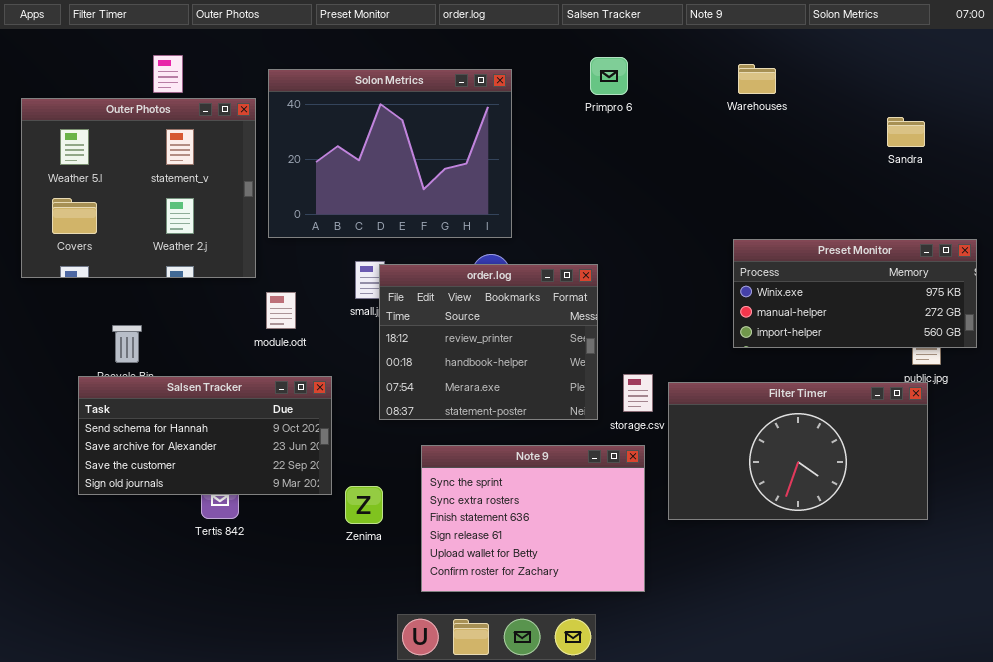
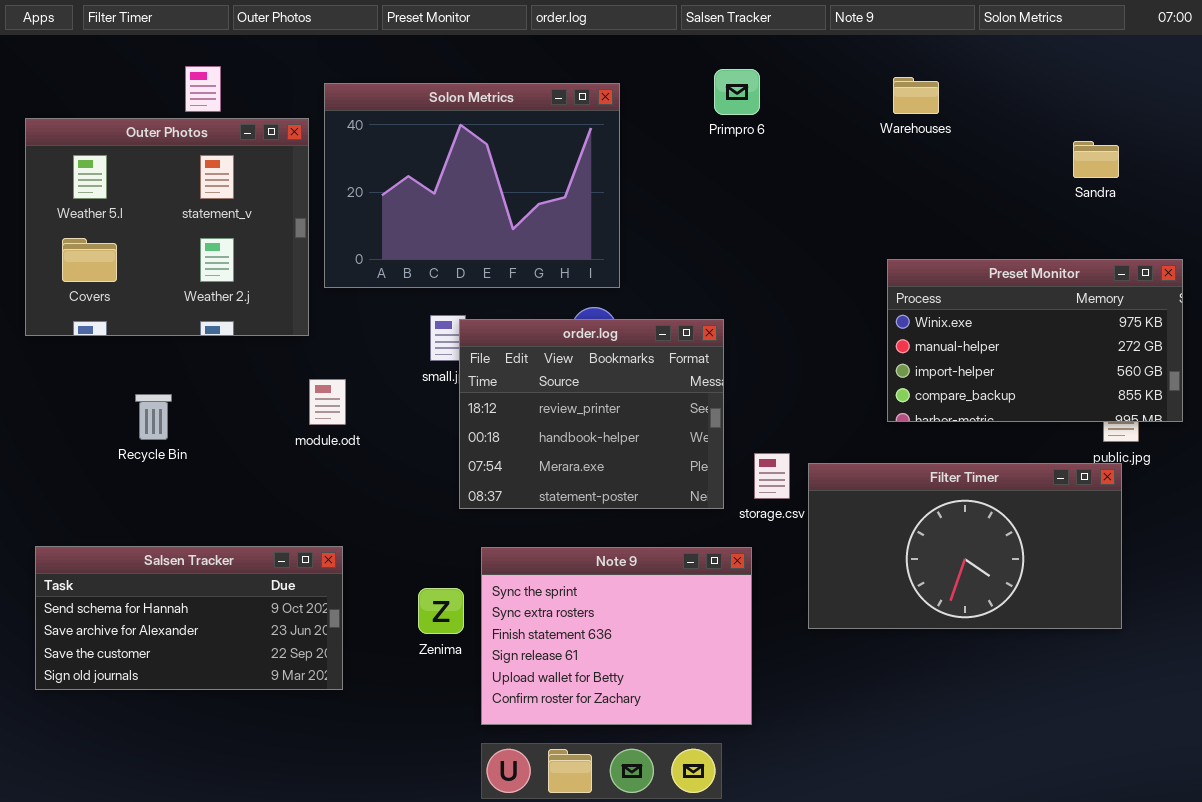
Preset Monitor: [733,239,977,348] -> [887,259,1183,422], resized
module.odt: [266,292,296,329] -> [309,379,346,425], moved
Salsen Tracker: [78,376,332,495] -> [35,546,343,690], moved
Note 9: [421,445,645,592] -> [481,547,752,725], moved

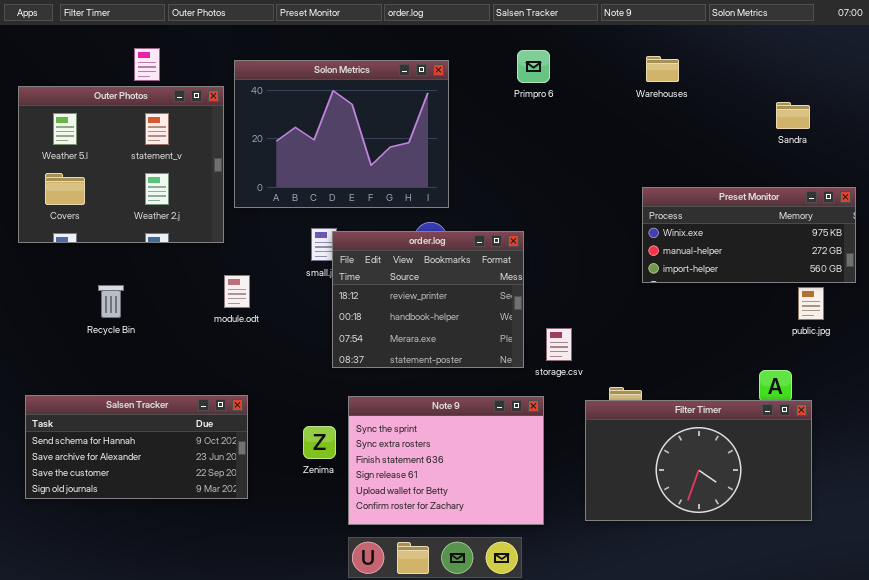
Preset Monitor: [887,259,1183,422] -> [642,187,856,283], resized
Filter Timer: [808,463,1122,629] -> [585,400,812,521], moved

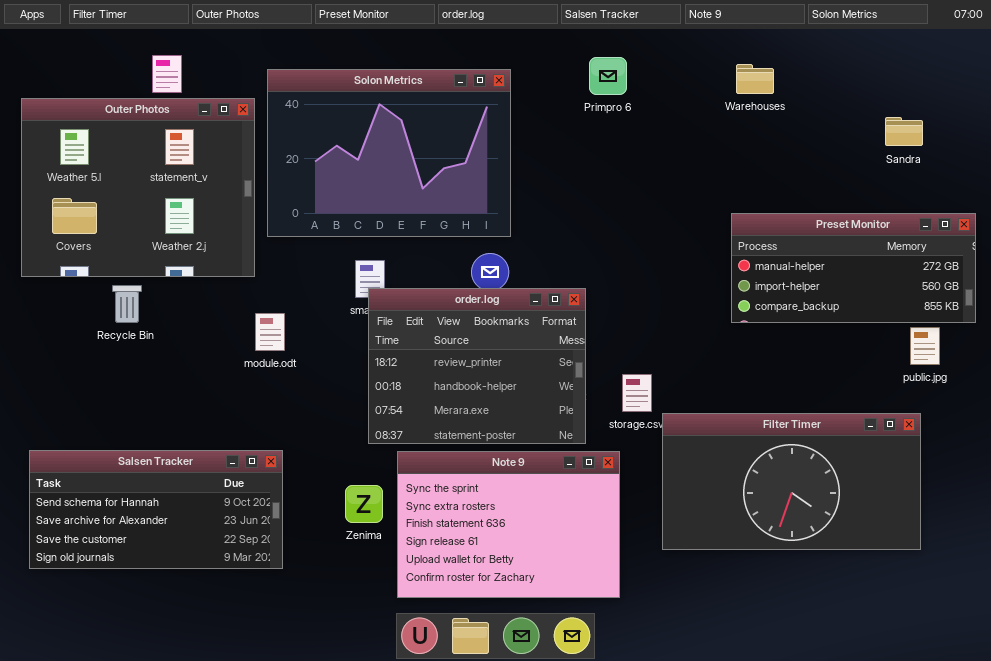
Preset Monitor: [642,187,856,283] -> [731,213,976,323], scrolled down 1 row
order.log: [332,231,524,368] -> [368,288,586,444], moved
Recycle Bin: [98,285,124,318] -> [112,285,142,323], moved
Filter Timer: [585,400,812,521] -> [662,413,921,550], moved

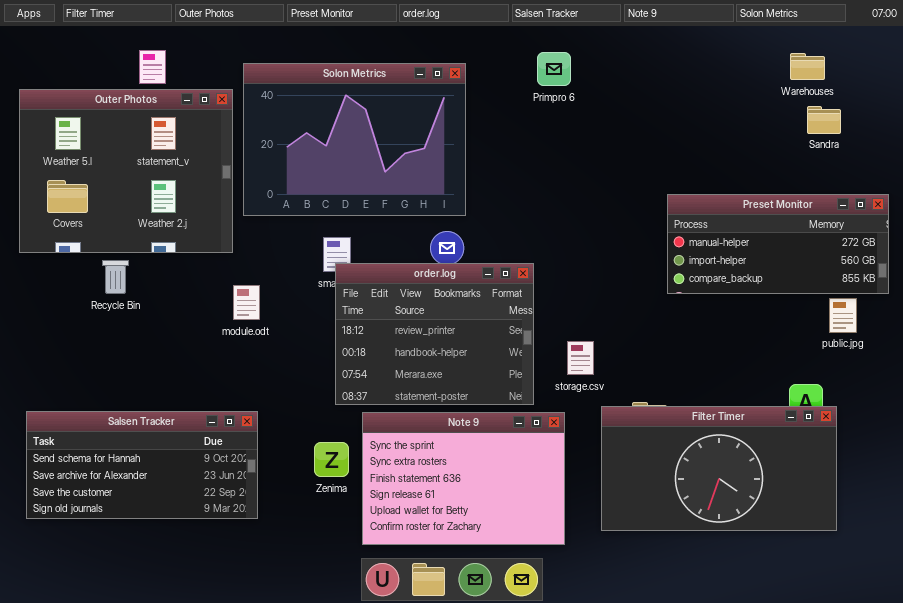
Warehouses: [736,64,774,94] -> [790,53,825,80], moved
Filter Timer: [662,413,921,550] -> [601,406,837,531], moved

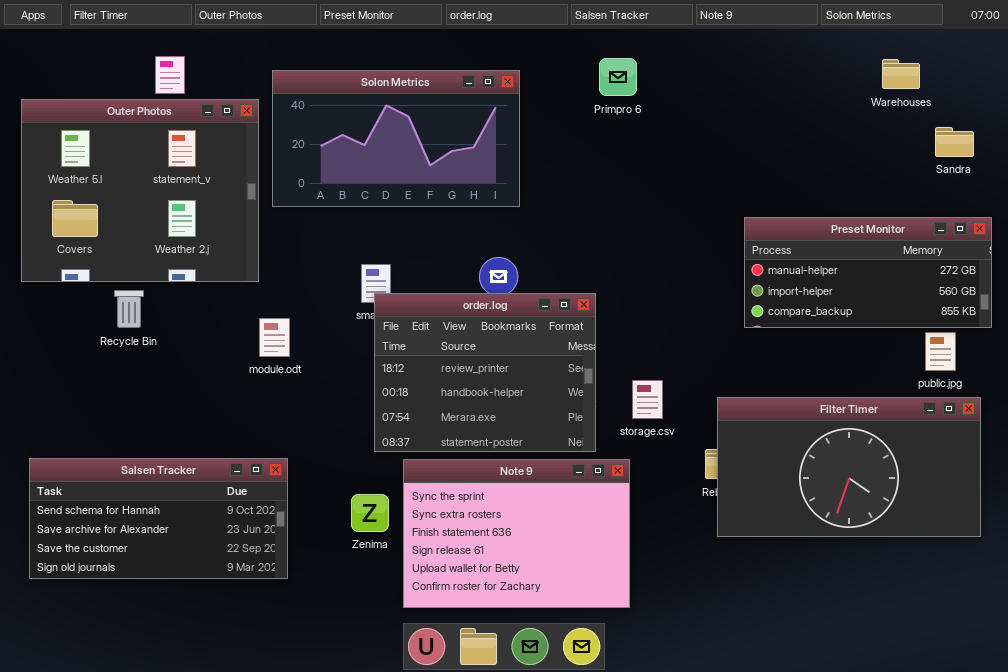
Solon Metrics: [243,63,466,216] -> [272,70,520,207], resized
Sandra: [807,106,841,134] -> [935,127,974,157], moved
Filter Timer: [601,406,837,531] -> [717,397,981,537], moved

